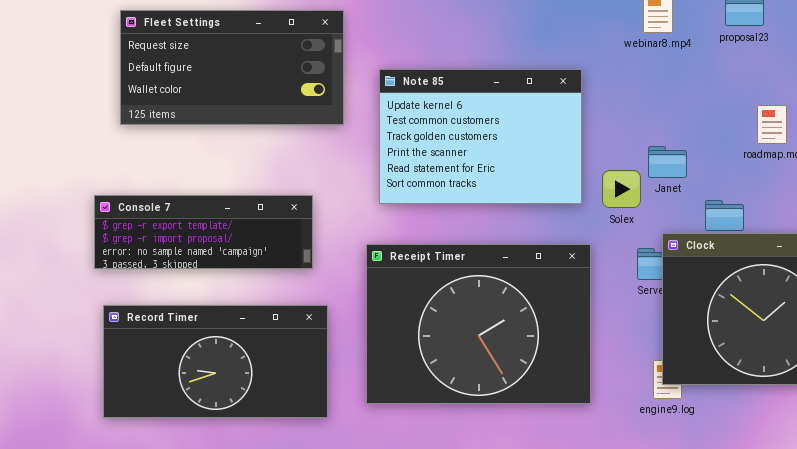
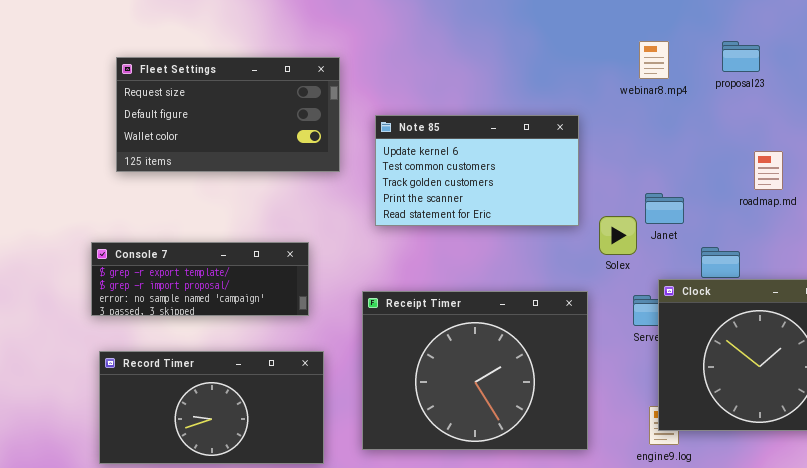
Note 85: [379,69,582,204] -> [375,115,579,226], resized

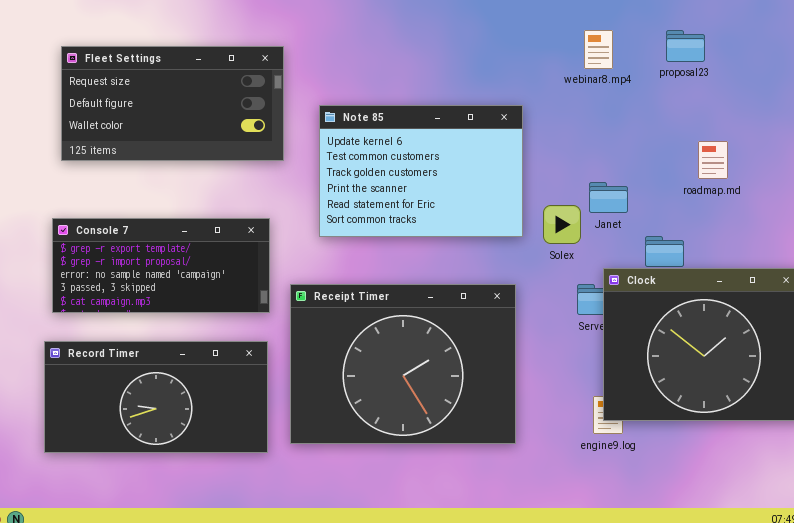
Note 85: [375,115,579,226] -> [319,105,523,237], resized
Console 7: [91,242,309,316] -> [52,218,270,313], moved, resized
Receipt Timer: [362,291,588,450] -> [290,284,516,444], moved

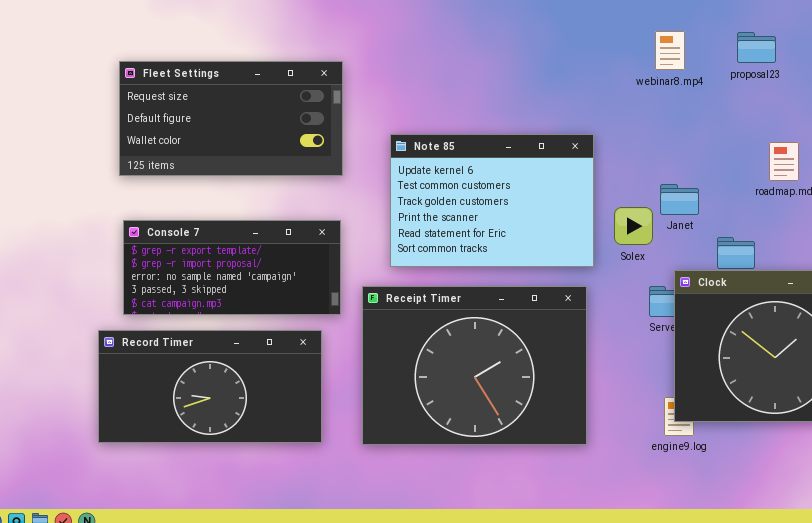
Fleet Settings: [61,46,284,161] -> [119,61,343,176], moved
Note 85: [319,105,523,237] -> [390,134,594,267], moved
Record Timer: [44,341,268,453] -> [98,330,322,443], moved

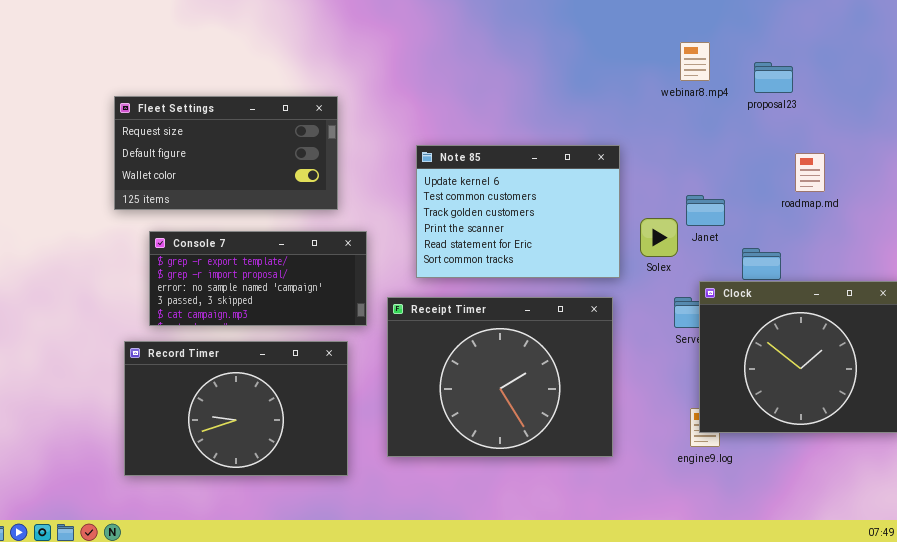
proposal23: [737,32,776,63] -> [754,62,793,93], moved
Fleet Settings: [119,61,343,176] -> [114,96,338,210], moved
Record Timer: [98,330,322,443] -> [124,341,348,476], resized

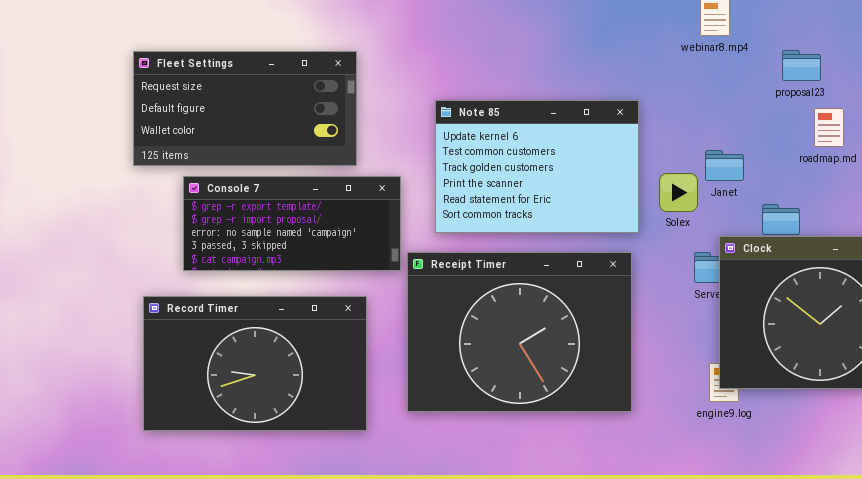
proposal23: [754,62,793,93] -> [782,50,821,81], moved
Console 7: [149,231,367,326] -> [183,176,401,271], moved

